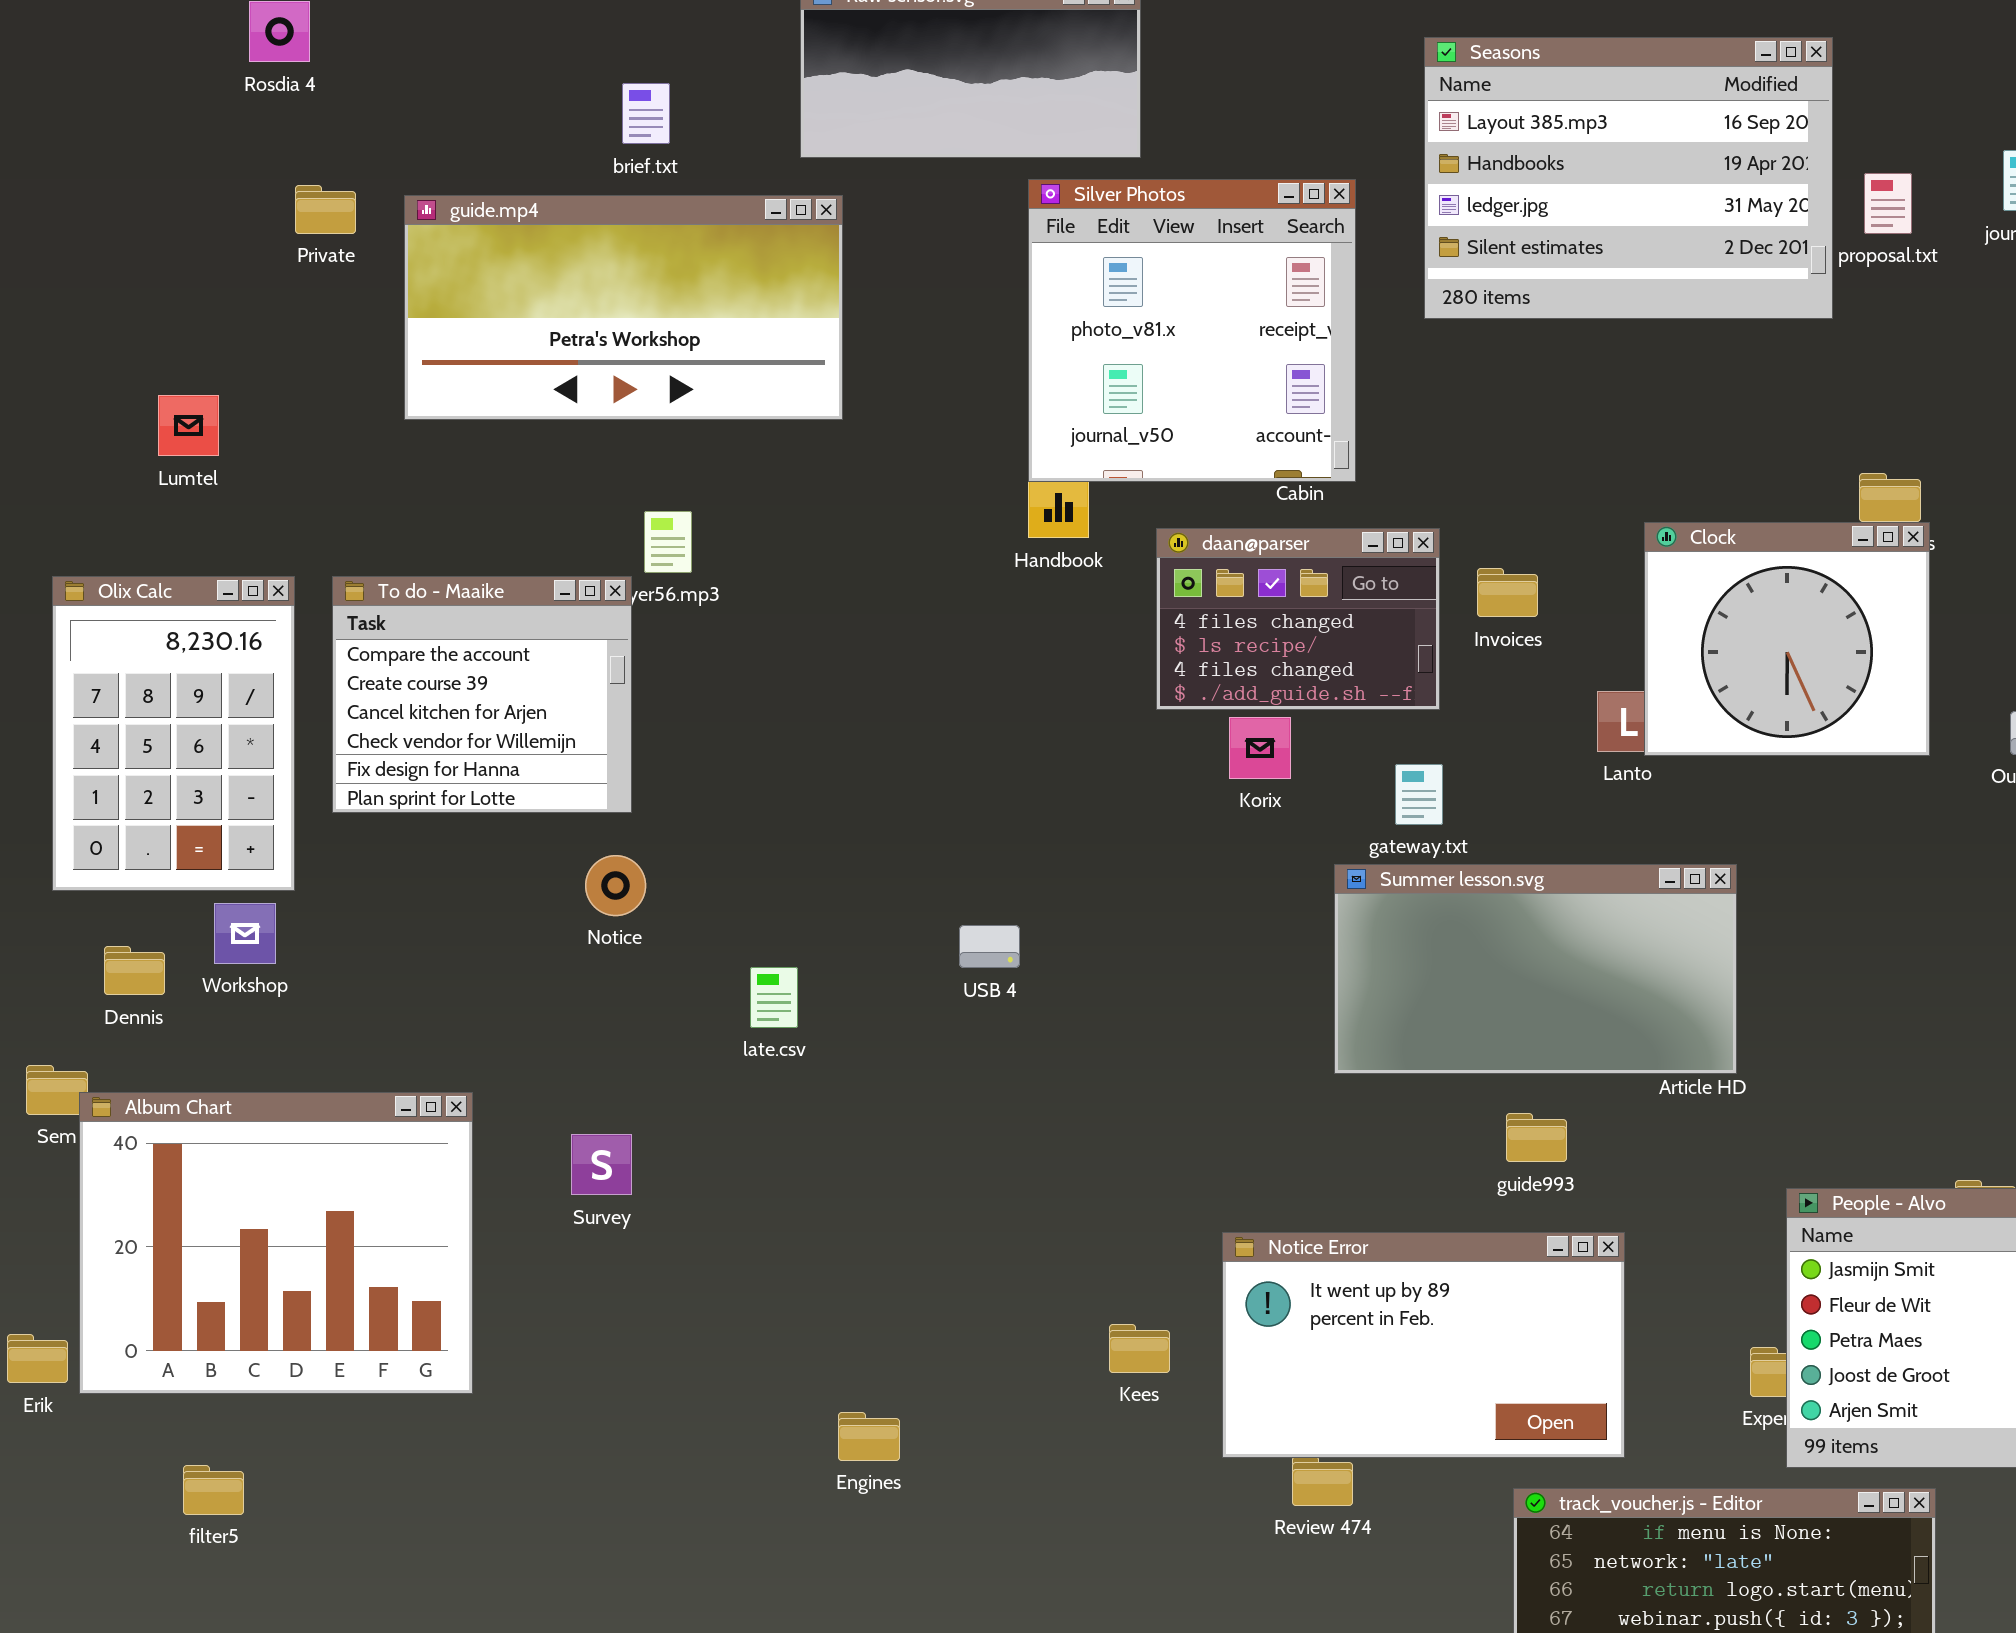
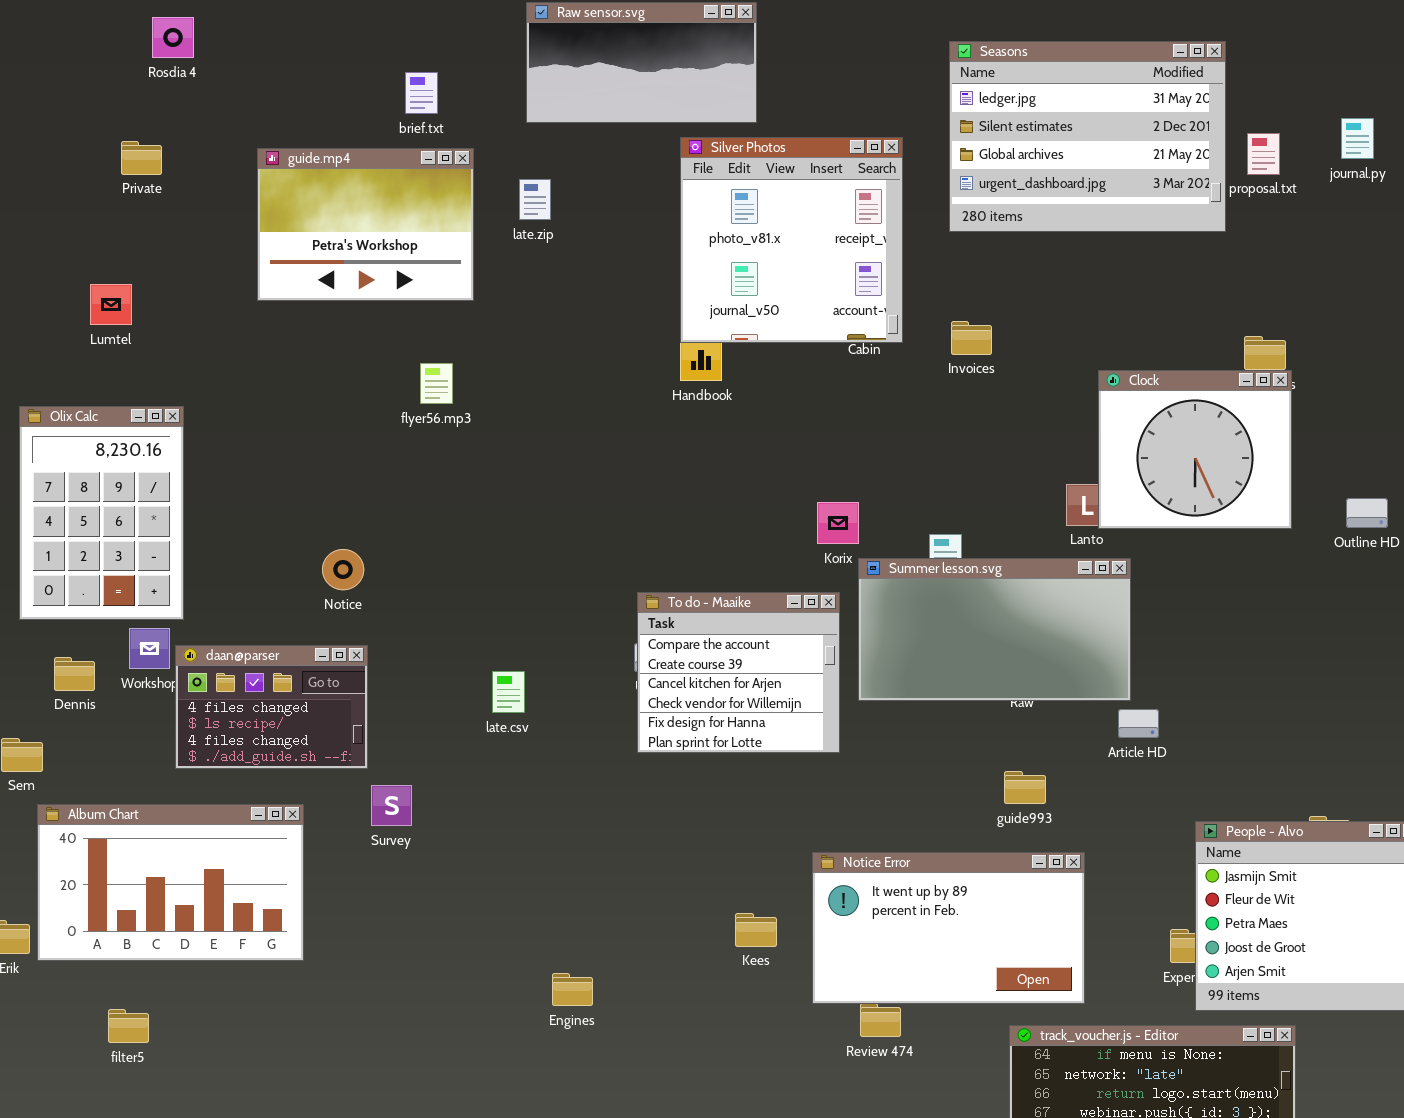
Seasons: [1424,37,1833,319] -> [949,41,1226,232], scrolled down 2 rows
Private: [295,185,356,234] -> [121,141,162,175], moved
guide.mp4: [404,195,843,420] -> [257,148,474,301], resized
daan@parser: [1156,528,1440,710] -> [175,645,368,769], moved
Invoices: [1477,568,1538,617] -> [951,321,992,355], moved
To do - Maaike: [332,576,632,813] -> [637,592,840,753], moved
Notice: [585,855,646,916] -> [322,549,364,590], moved
Summer lesson.svg: [1334,864,1737,1074] -> [858,558,1131,701], moved
Album Chart: [79,1092,473,1394] -> [37,804,304,961], resized

